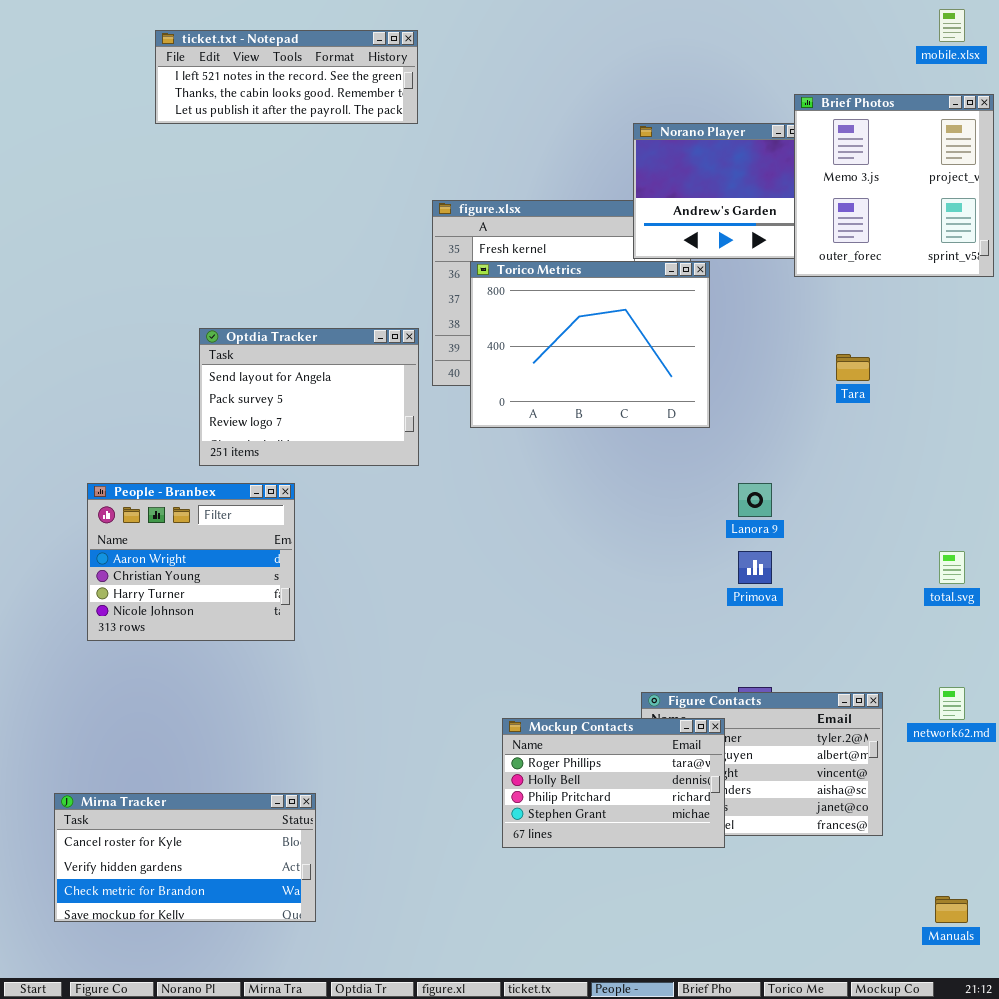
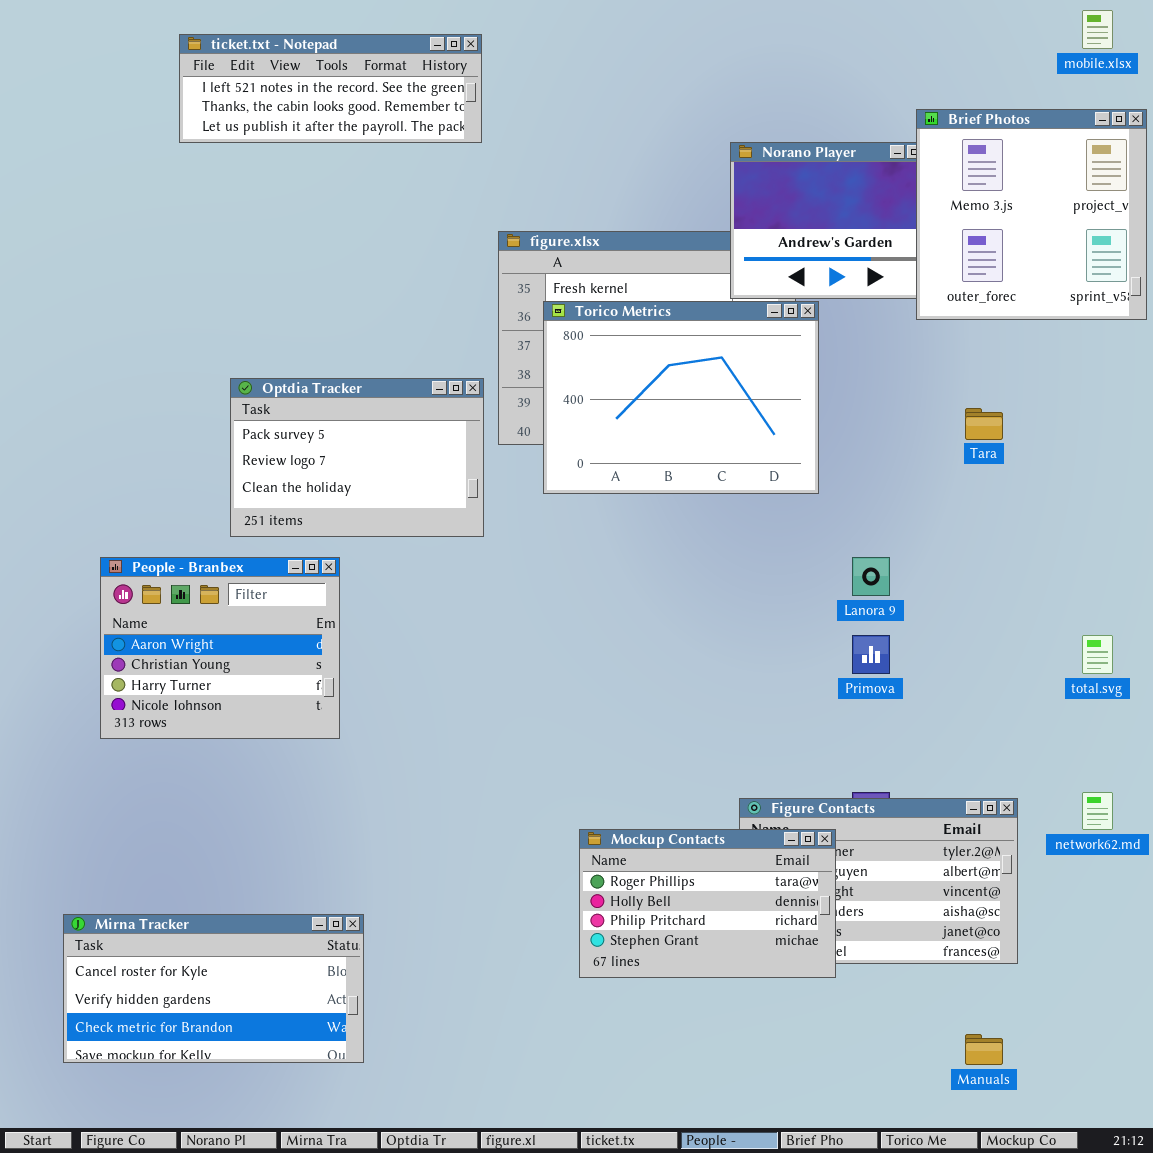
Optdia Tracker: [199,328,419,466] -> [230,378,484,537], scrolled down 1 row
Manuals: [935,896,968,923] -> [965,1034,1003,1065], moved

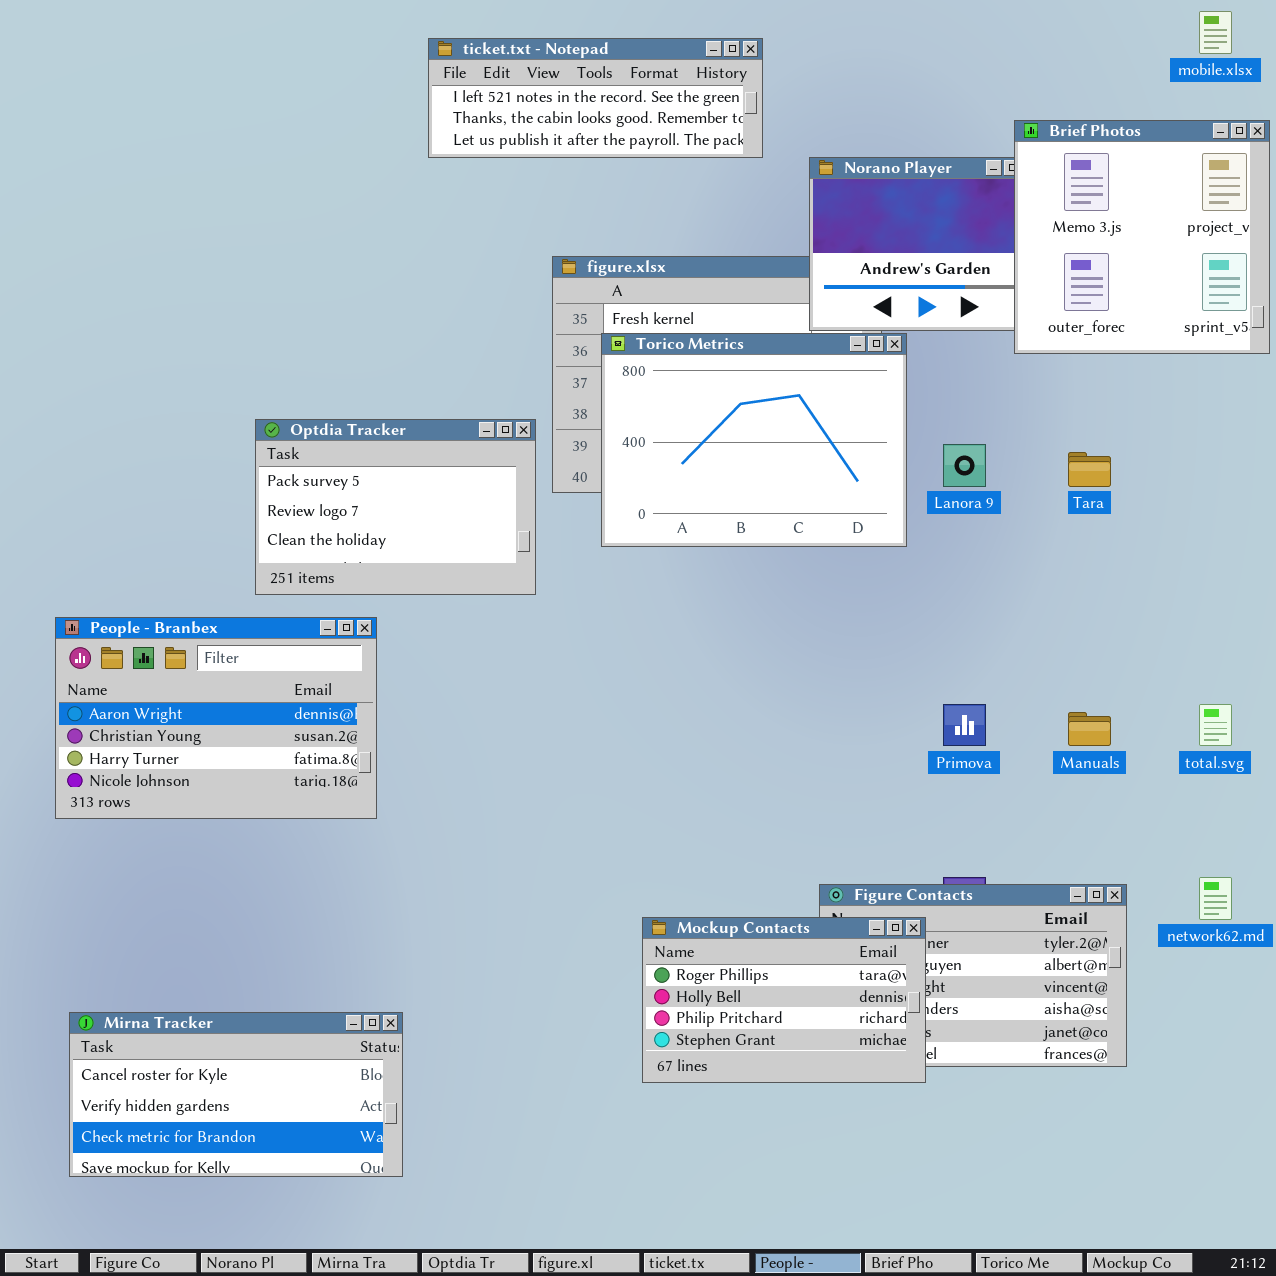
ticket.txt - Notepad: [179,34,482,143] -> [428,38,763,158], moved
People - Branbex: [100,557,340,739] -> [55,617,377,819], resized
Lanora 9: [852,557,890,596] -> [943,444,986,487], moved
Manuals: [965,1034,1003,1065] -> [1068,712,1111,746], moved

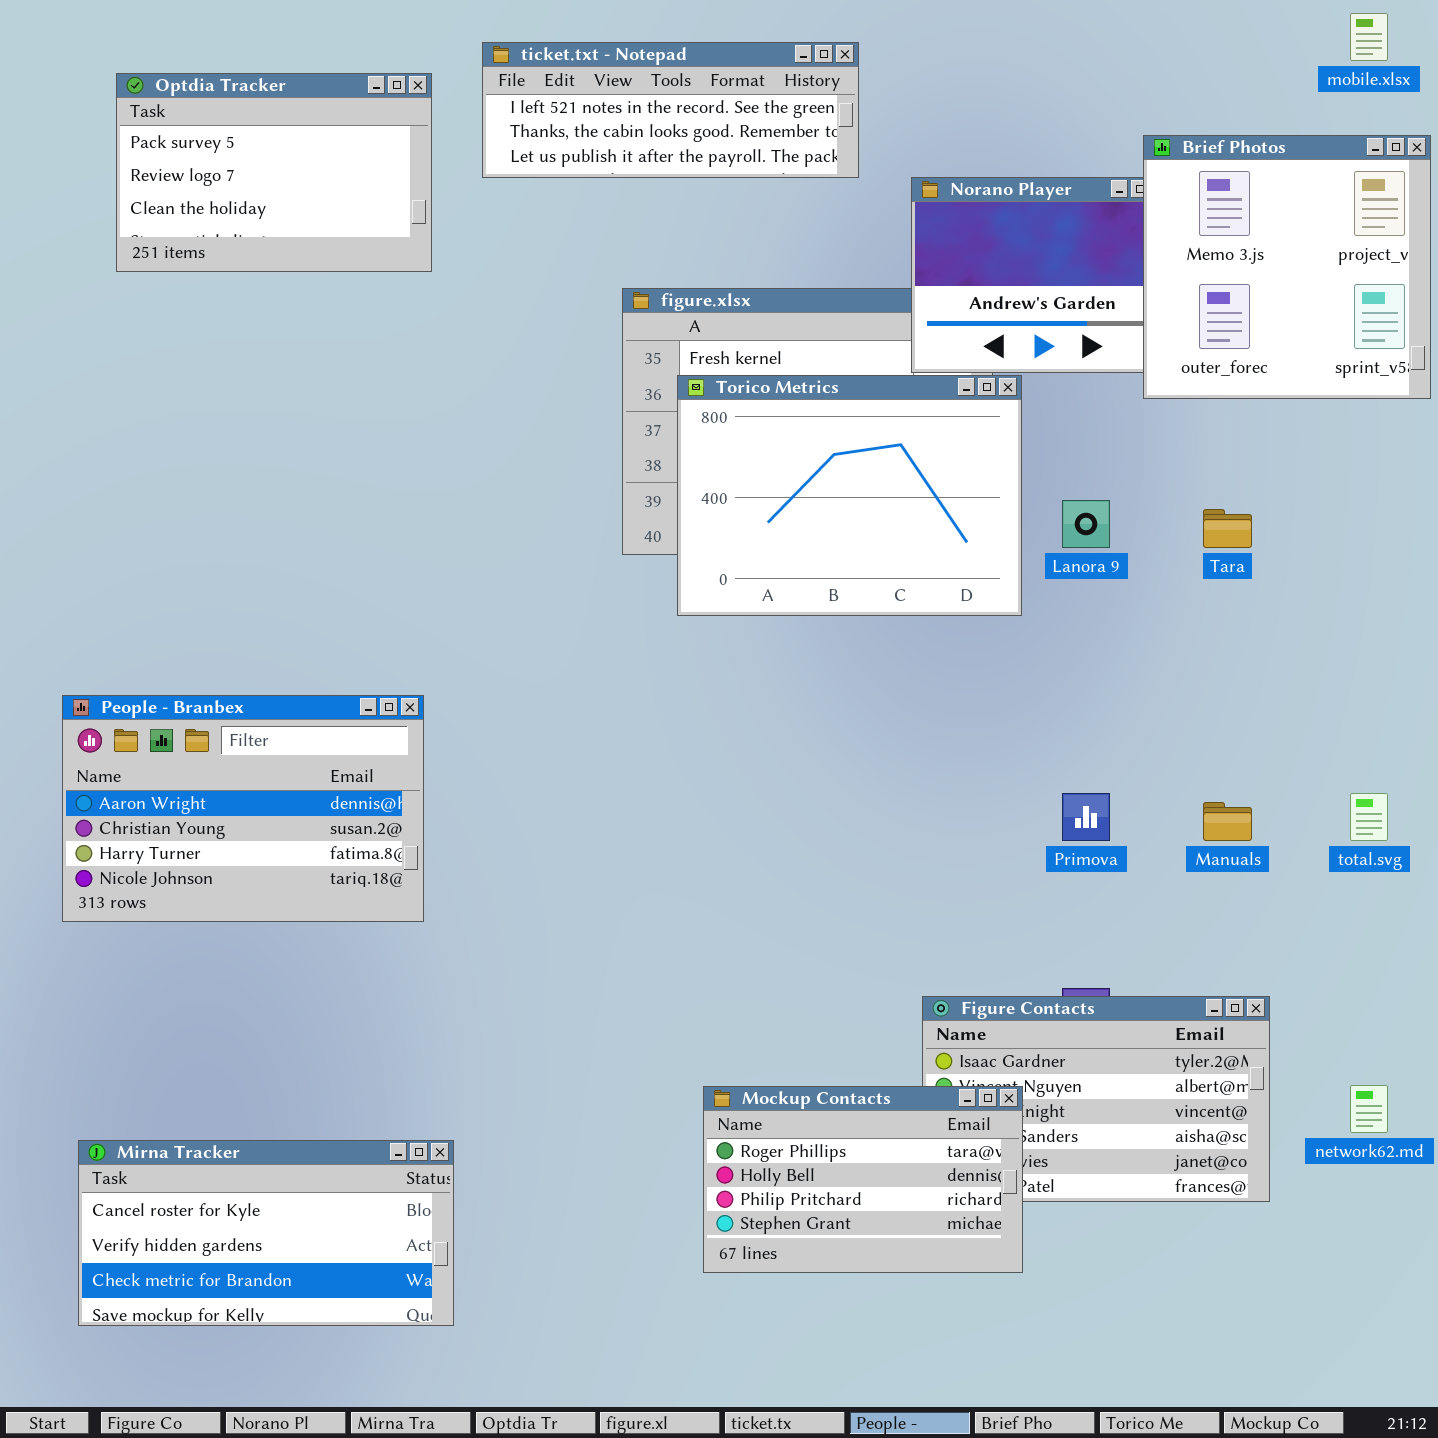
Optdia Tracker: [255,419,536,595] -> [116,73,432,272], moved
network62.md: [1199,877,1232,920] -> [1350,1085,1388,1133], moved
Mockup Contacts: [642,917,926,1083] -> [703,1086,1023,1273], moved

